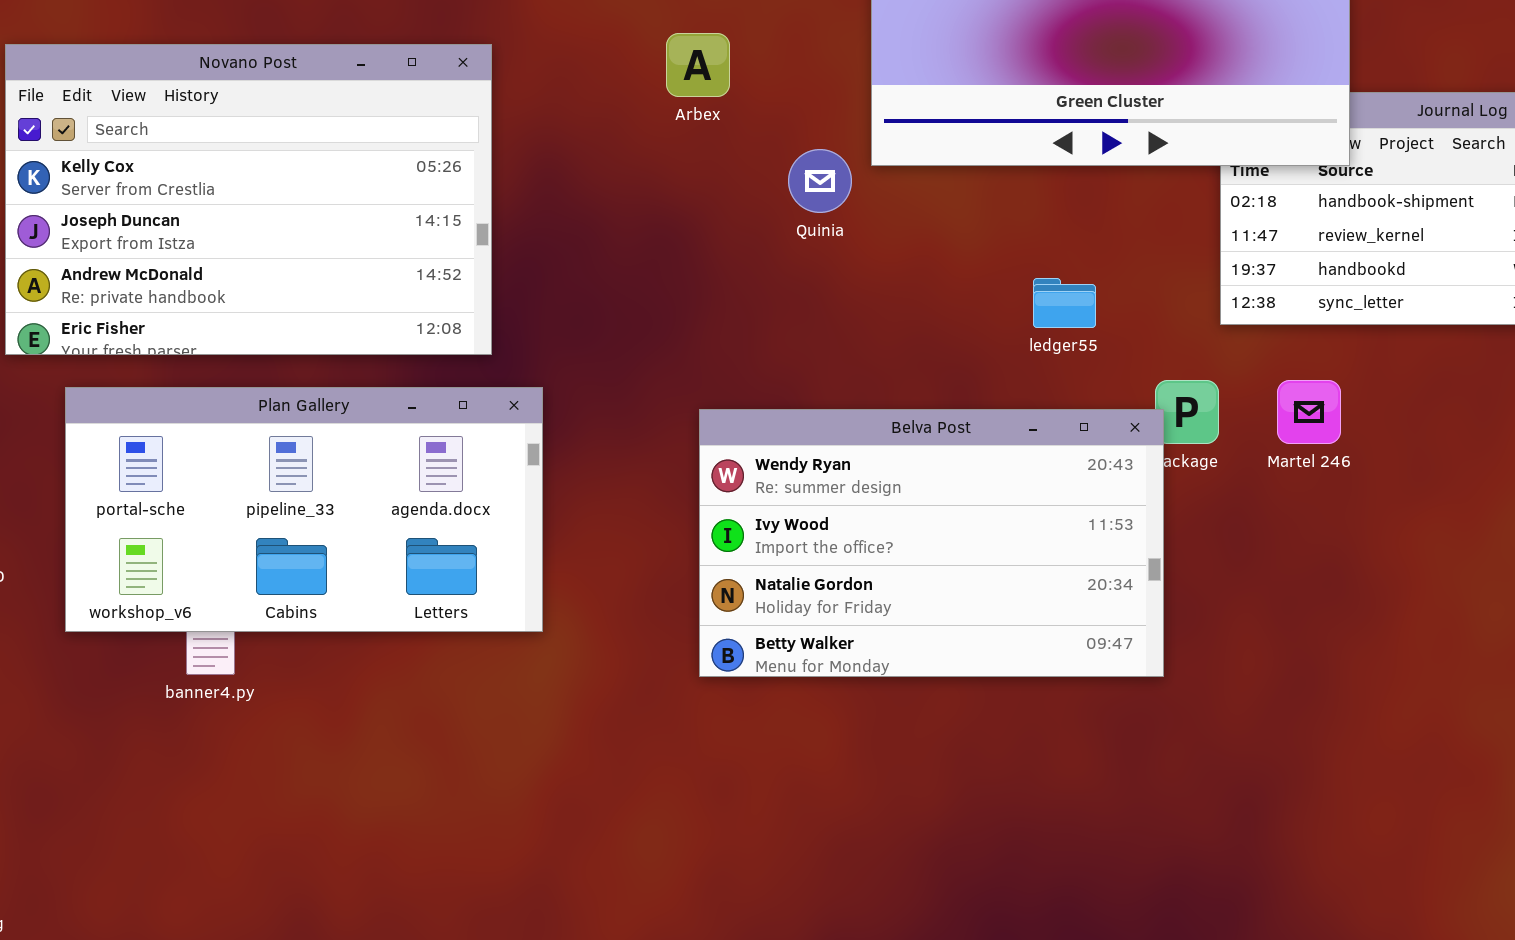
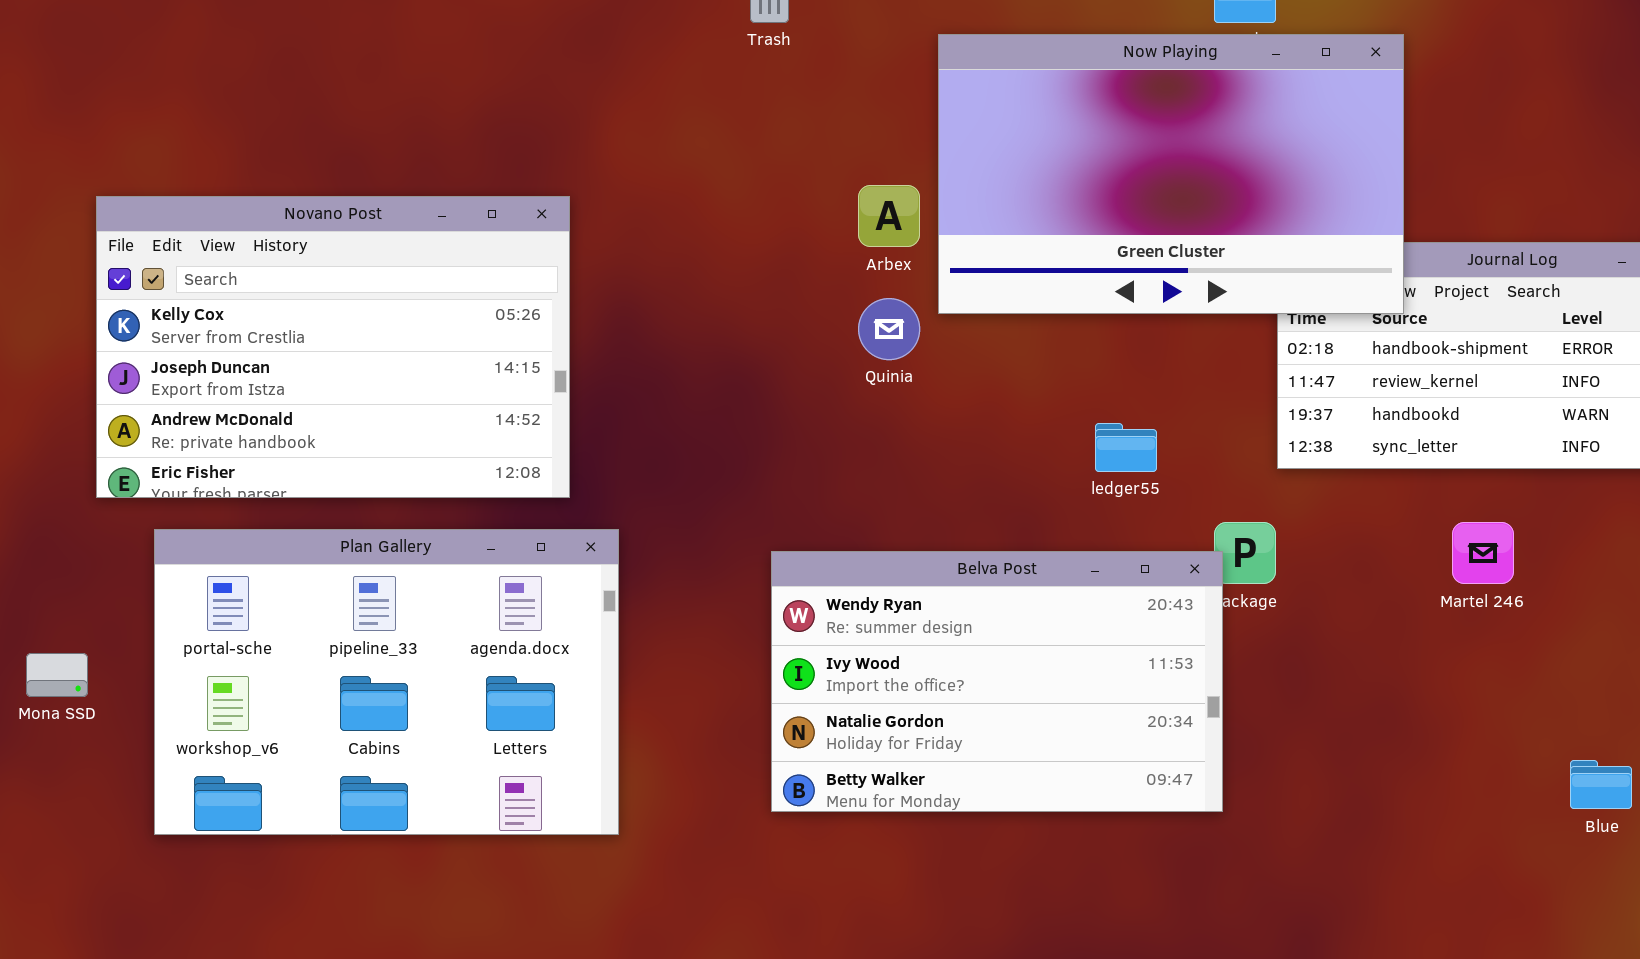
Arbex: [666,33,730,97] -> [858,185,920,247], moved
Martel 246: [1277,380,1341,444] -> [1452,522,1514,584], moved
Plan Gallery: [65,387,543,632] -> [154,529,619,835], resized

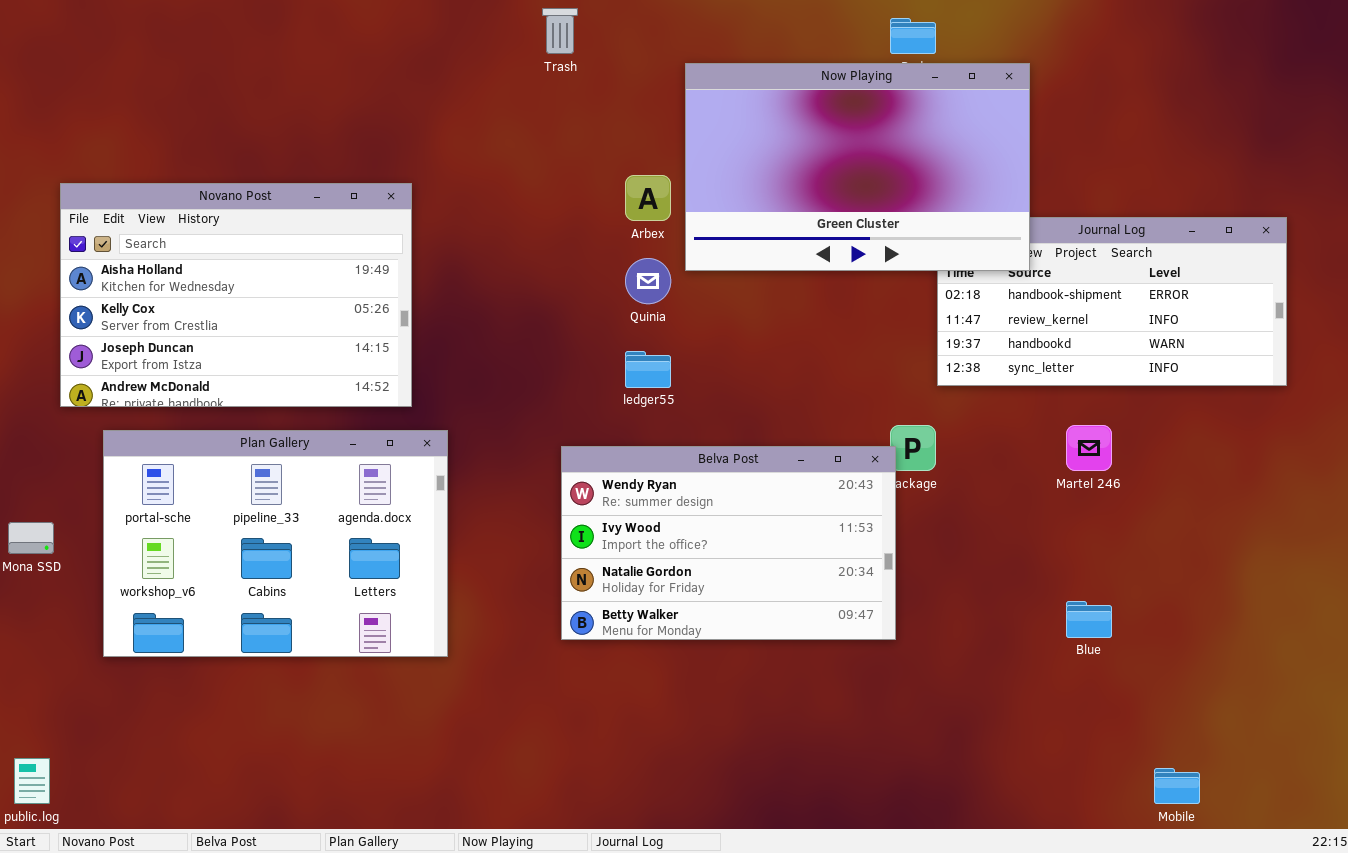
Novano Post: [96,196,570,498] -> [60,183,412,407], scrolled up 1 row
ledger55: [1095,423,1157,472] -> [625,351,671,388], moved
Blue: [1570,760,1632,809] -> [1066,601,1112,638], moved

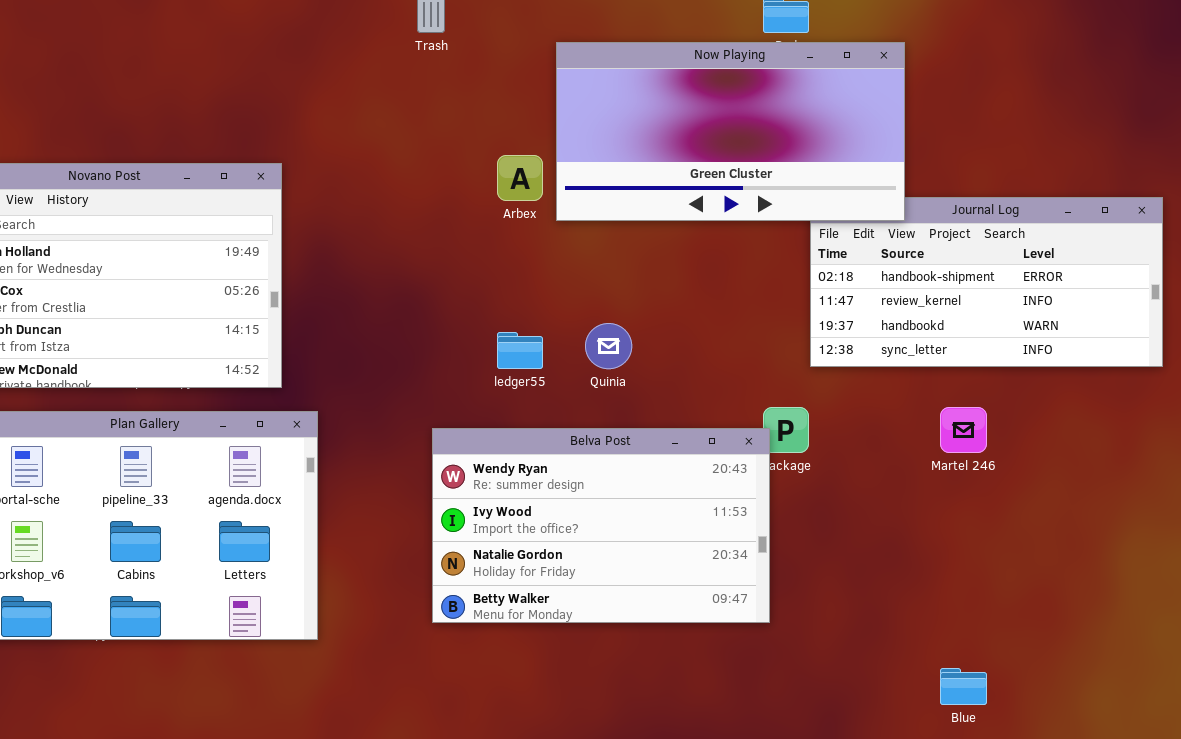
Now Playing: [685,63,1030,271] -> [556,42,905,221], resized
Quinia: [625,258,671,304] -> [585,323,632,369], moved
Blue: [1066,601,1112,638] -> [940,668,987,705], moved

